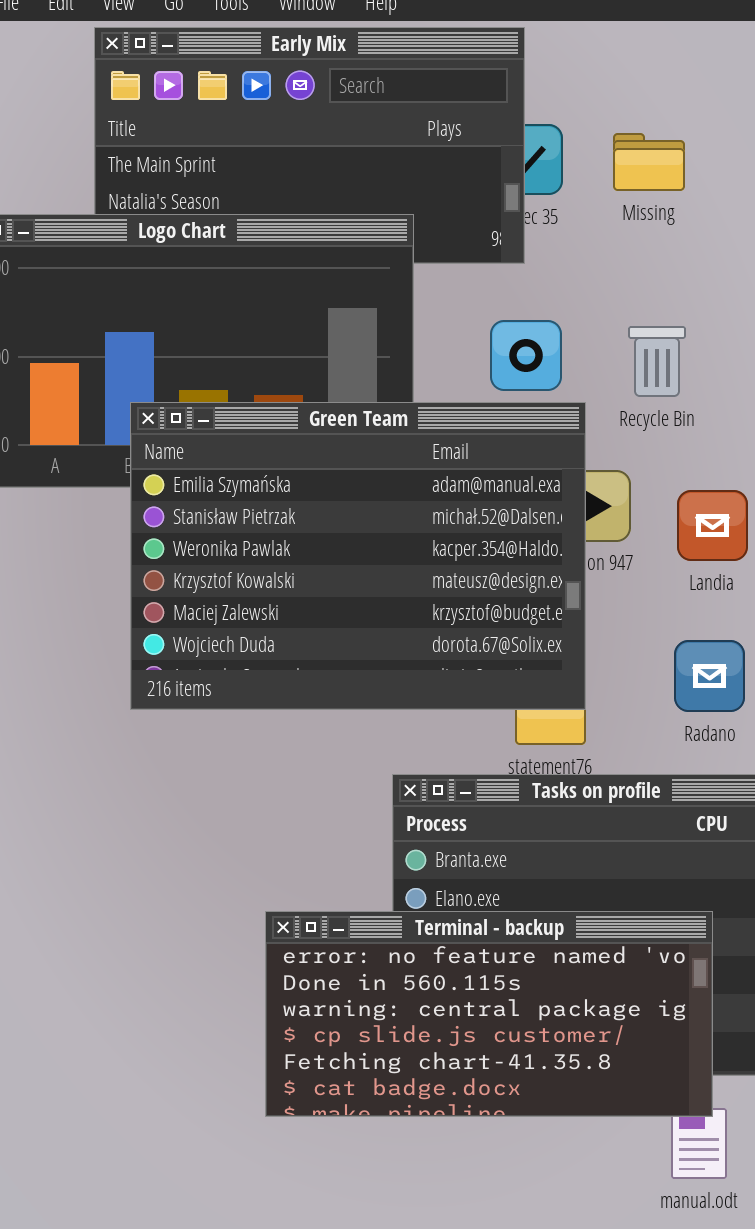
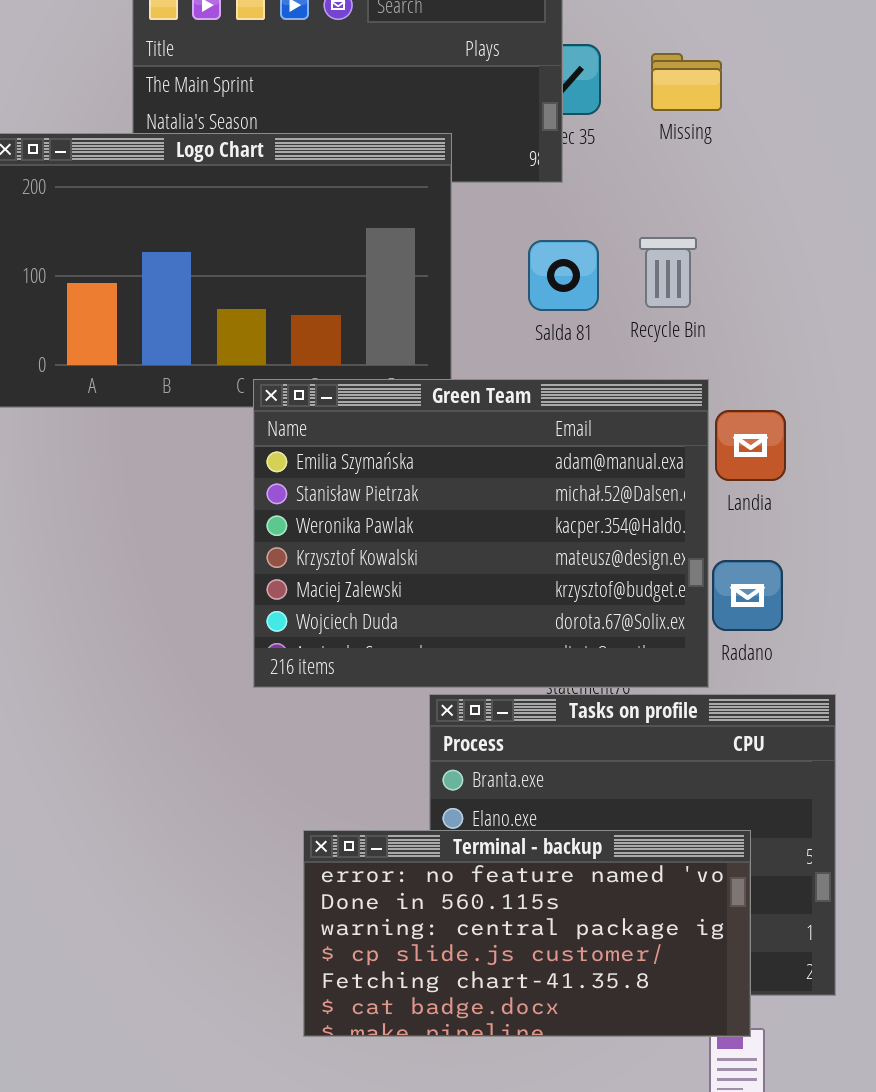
Recycle Bin: [628,326,686,397] -> [639,237,697,308], moved
Green Team: [130,402,586,710] -> [253,379,709,688], moved

